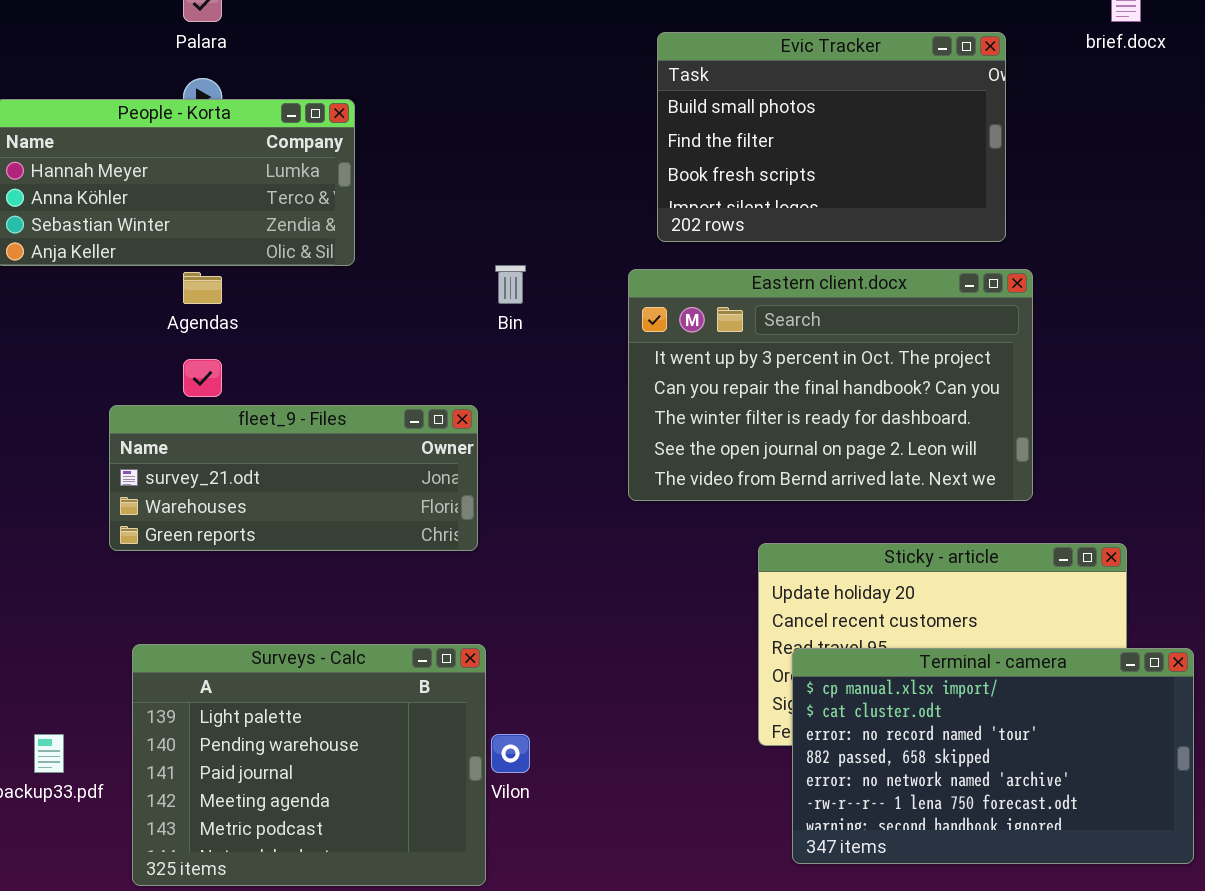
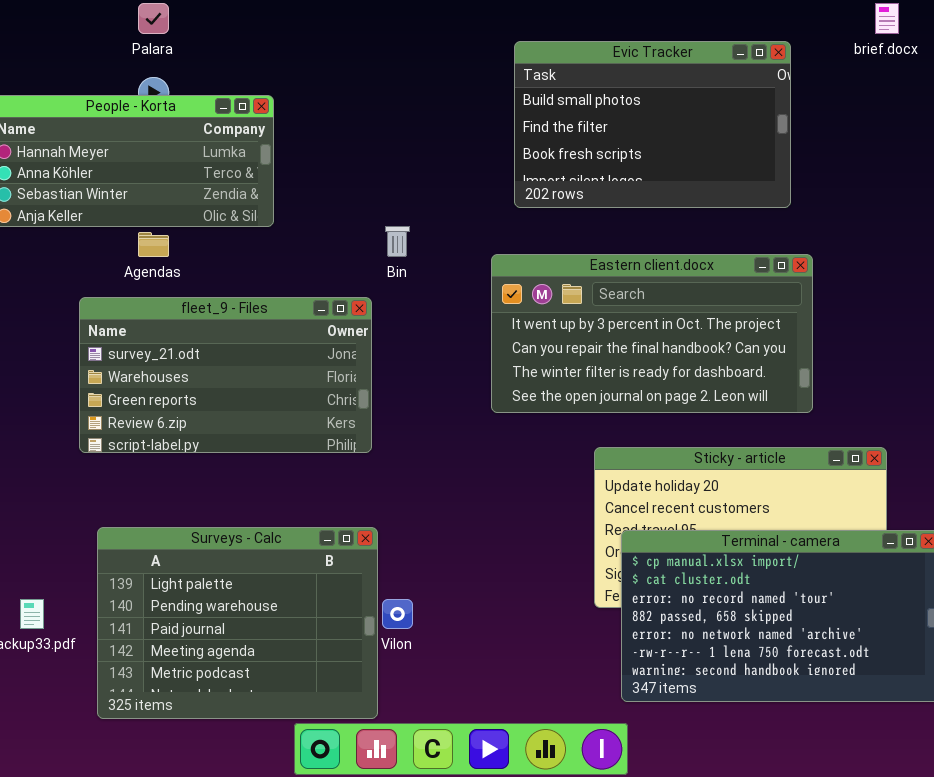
Eastern client.docx: [628,269,1033,501] -> [491,254,813,413], resized
fleet_9 - Files: [109,405,478,551] -> [79,297,372,453], resized

